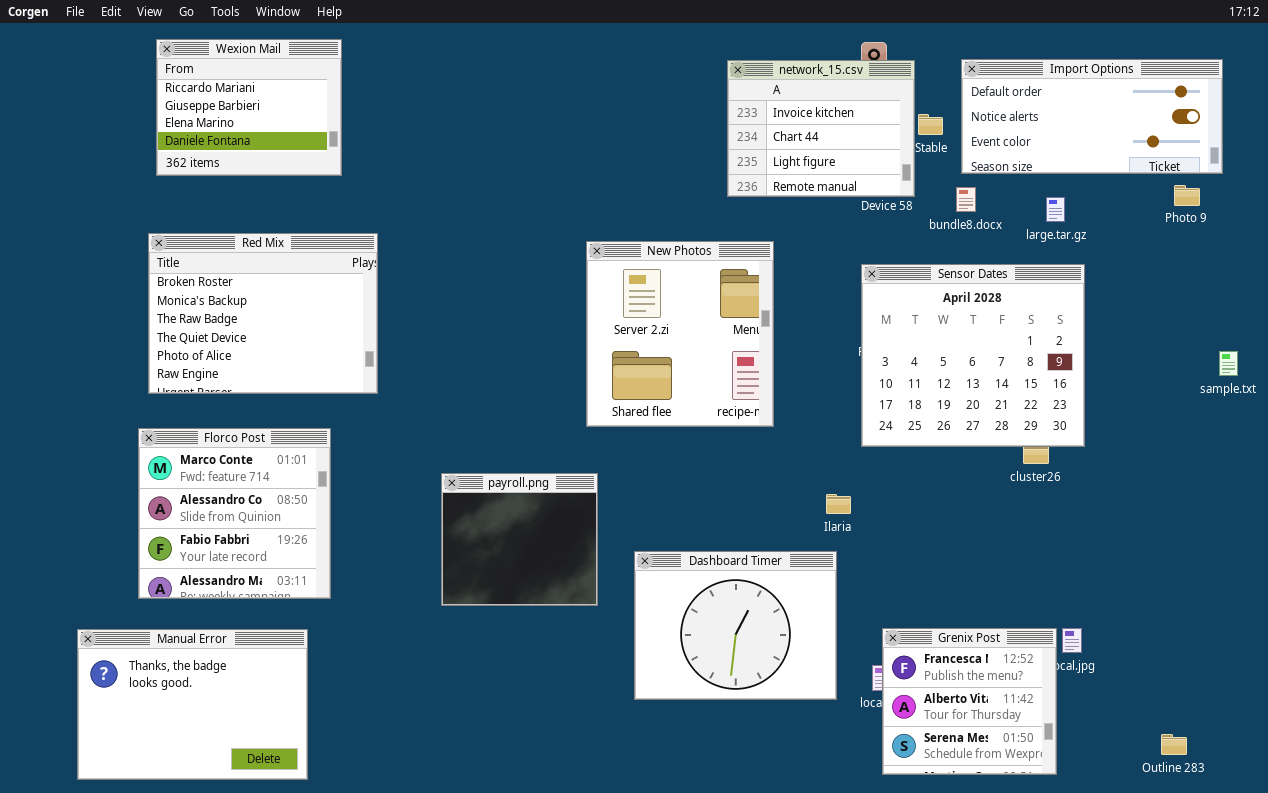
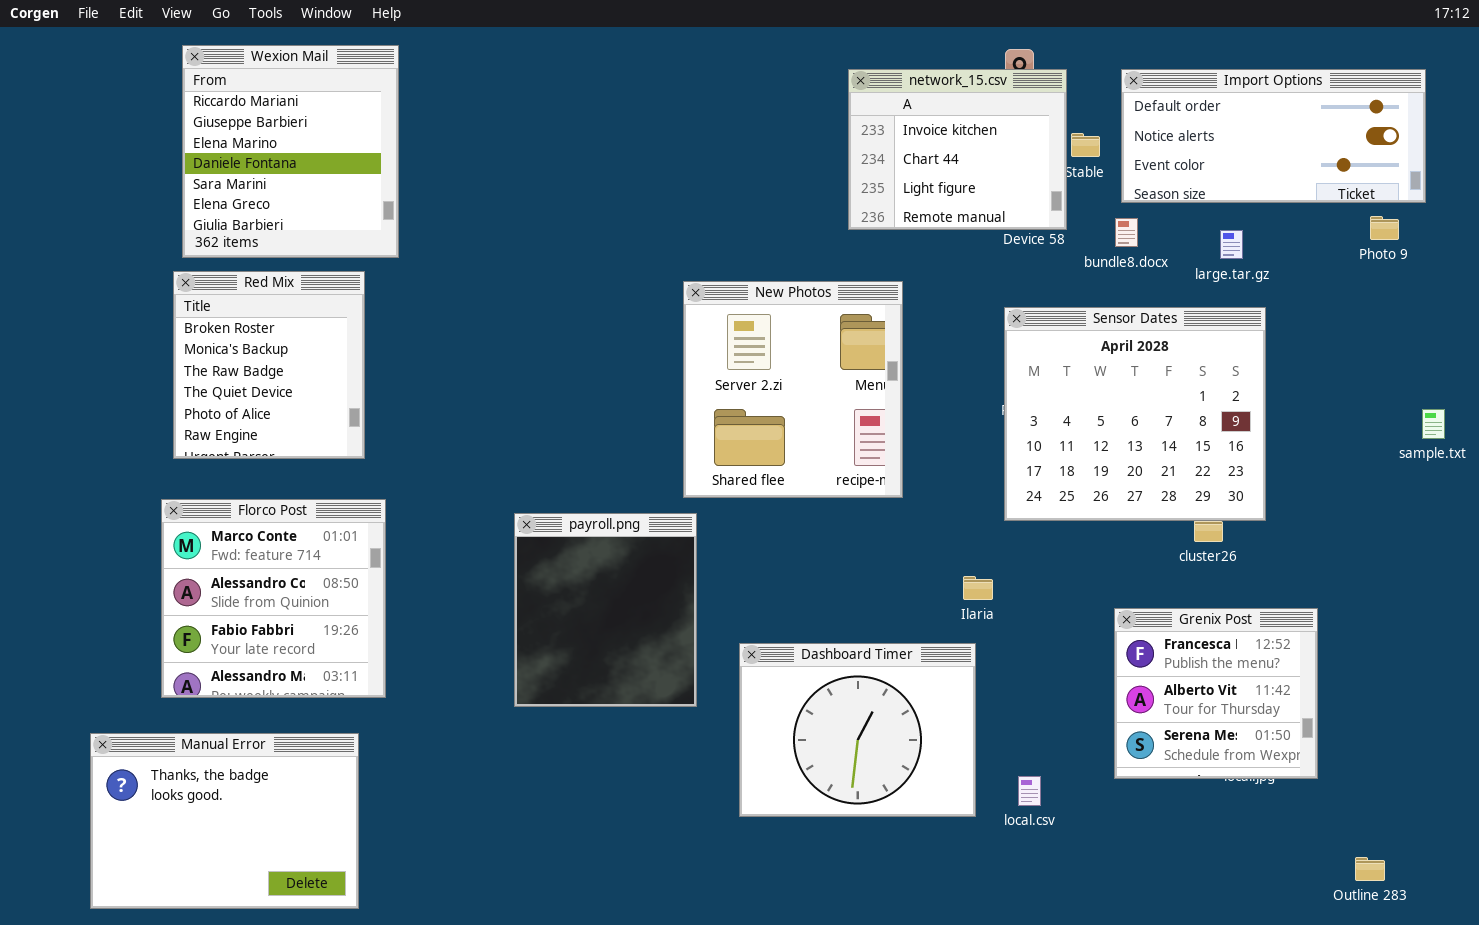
Wexion Mail: [156,39,342,176] -> [182,45,399,258], resized
Red Mix: [148,233,378,394] -> [173,271,365,459], resized
payroll.png: [441,473,598,606] -> [514,513,697,707], resized
Grenix Post: [882,628,1057,775] -> [1114,608,1318,779], moved

